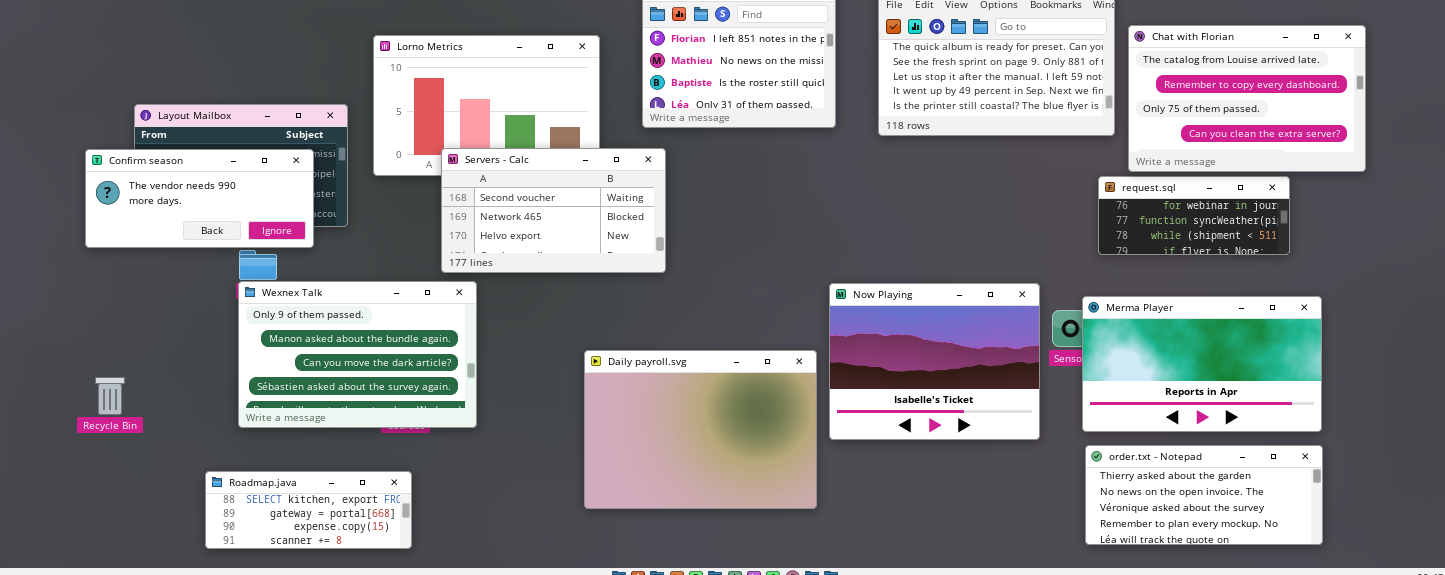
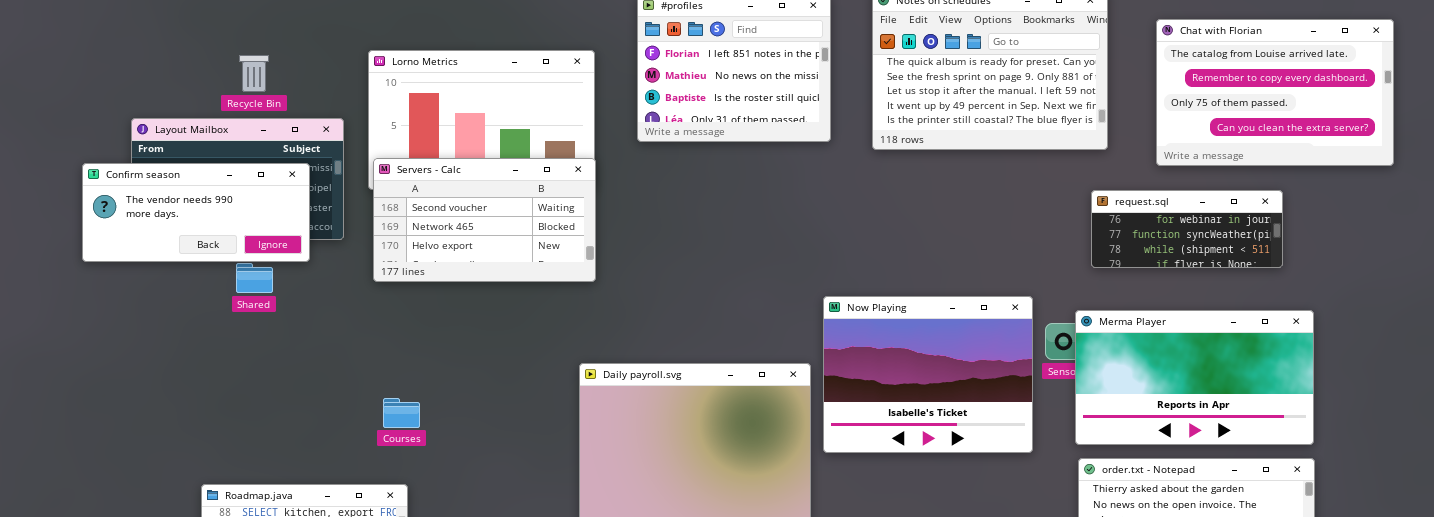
Chat with Florian: [1128,25,1366,172] -> [1156,19,1394,166], moved
Servers - Calc: [441,148,666,273] -> [373,158,596,282], moved
Wexnex Talk: [238,281,477,428] -> none, closed
Recycle Bin: [95,377,125,415] -> [239,55,269,92], moved

